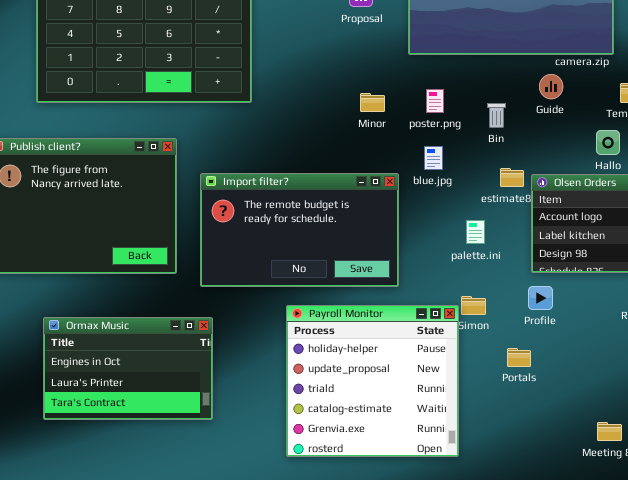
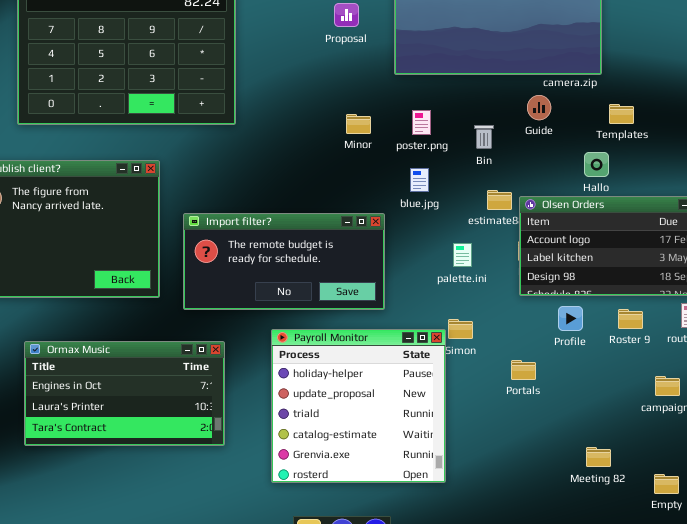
Import filter?: [200,173,399,287] -> [183,213,385,310], resized
Profile: [528,286,553,310] -> [558,306,583,331], moved
Ormax Music: [43,317,213,420] -> [24,341,225,446], resized
Portals: [507,348,531,367] -> [511,360,536,380], moved

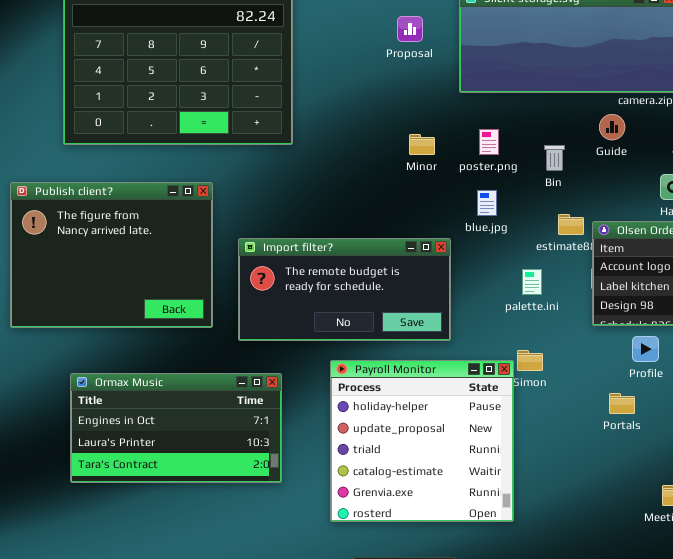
Portals: [511,360,536,380] -> [609,393,635,414], moved

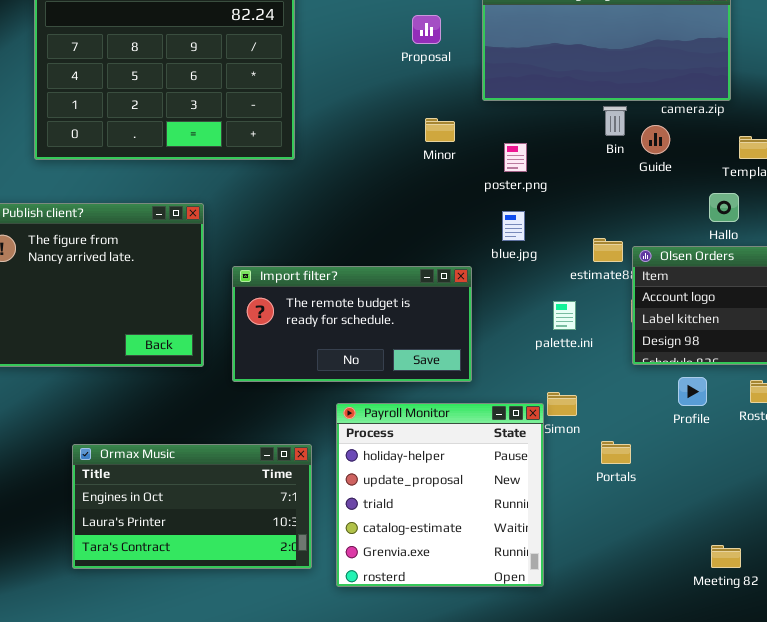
Minor: [409,134,435,155] -> [425,118,455,142], moved
Bin: [544,145,565,171] -> [603,106,627,136], moved
Ormax Music: [70,373,282,483] -> [72,444,312,569], moved
Portals: [609,393,635,414] -> [601,441,631,464], moved

